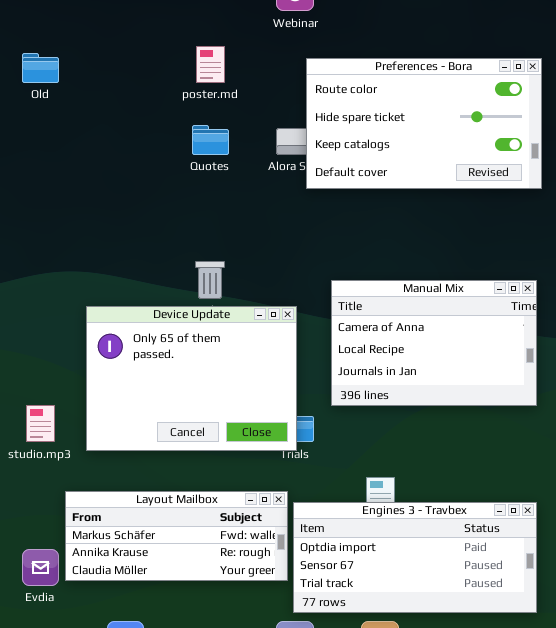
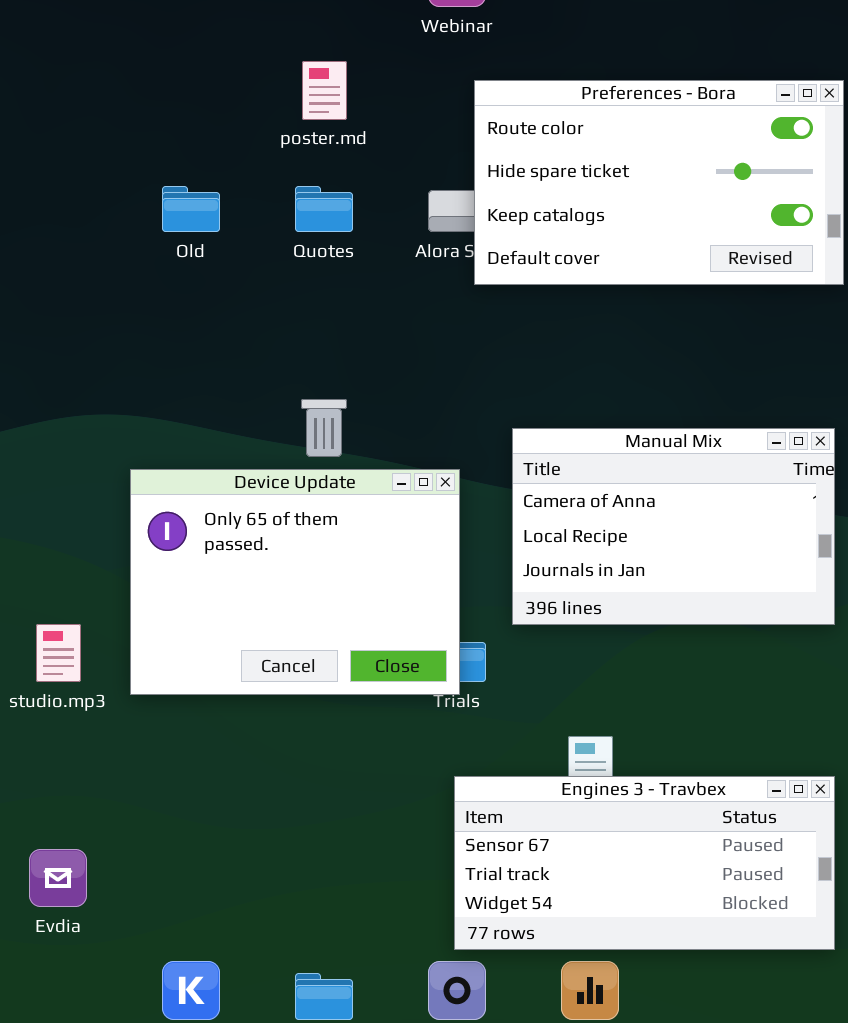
Old: [22,53,59,83] -> [162,186,220,232], moved
Layout Mailbox: [65,491,288,581] -> none, closed
Engines 3 - Travbex: [293,502,537,613] -> [454,776,835,950], scrolled down 1 row

